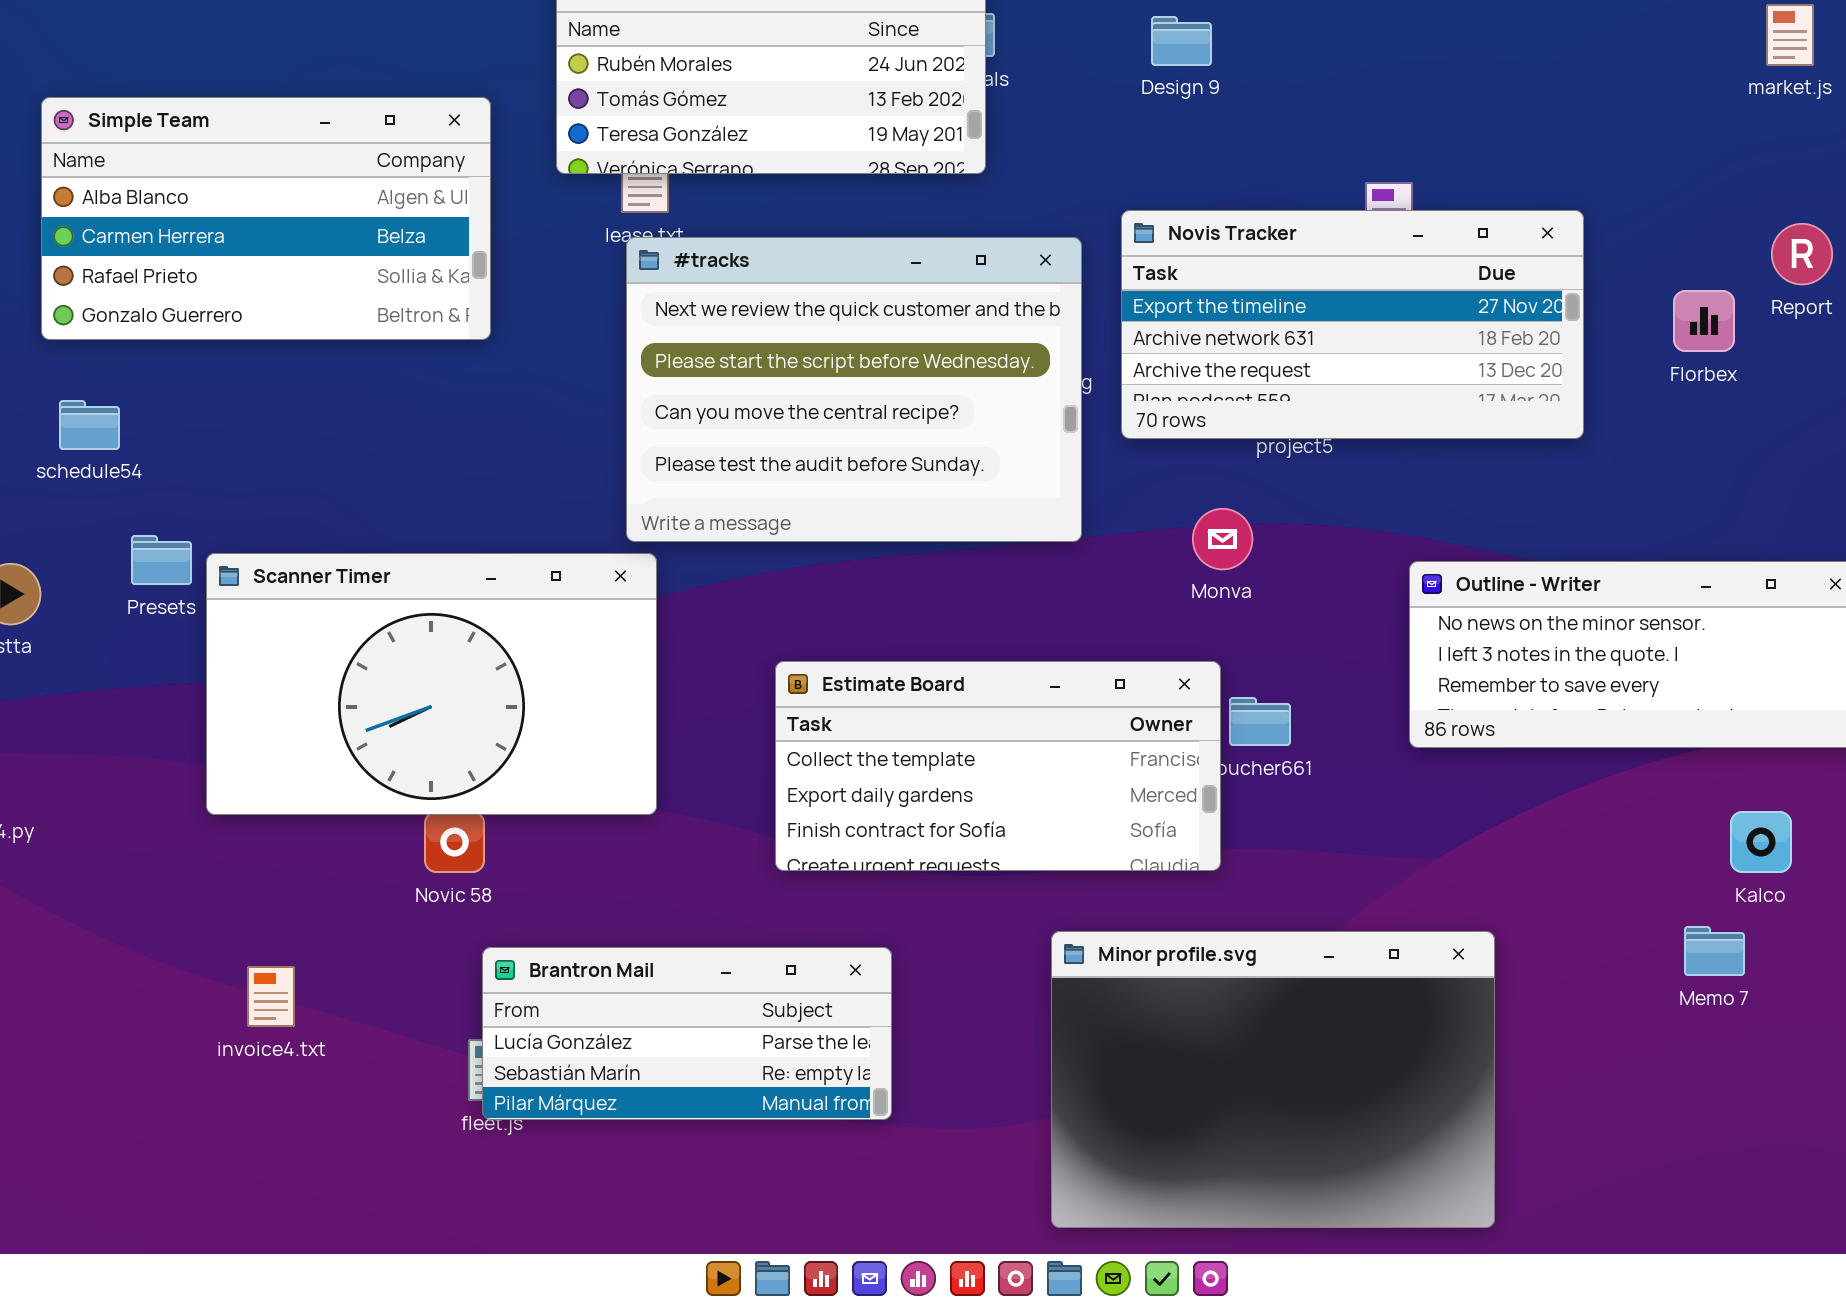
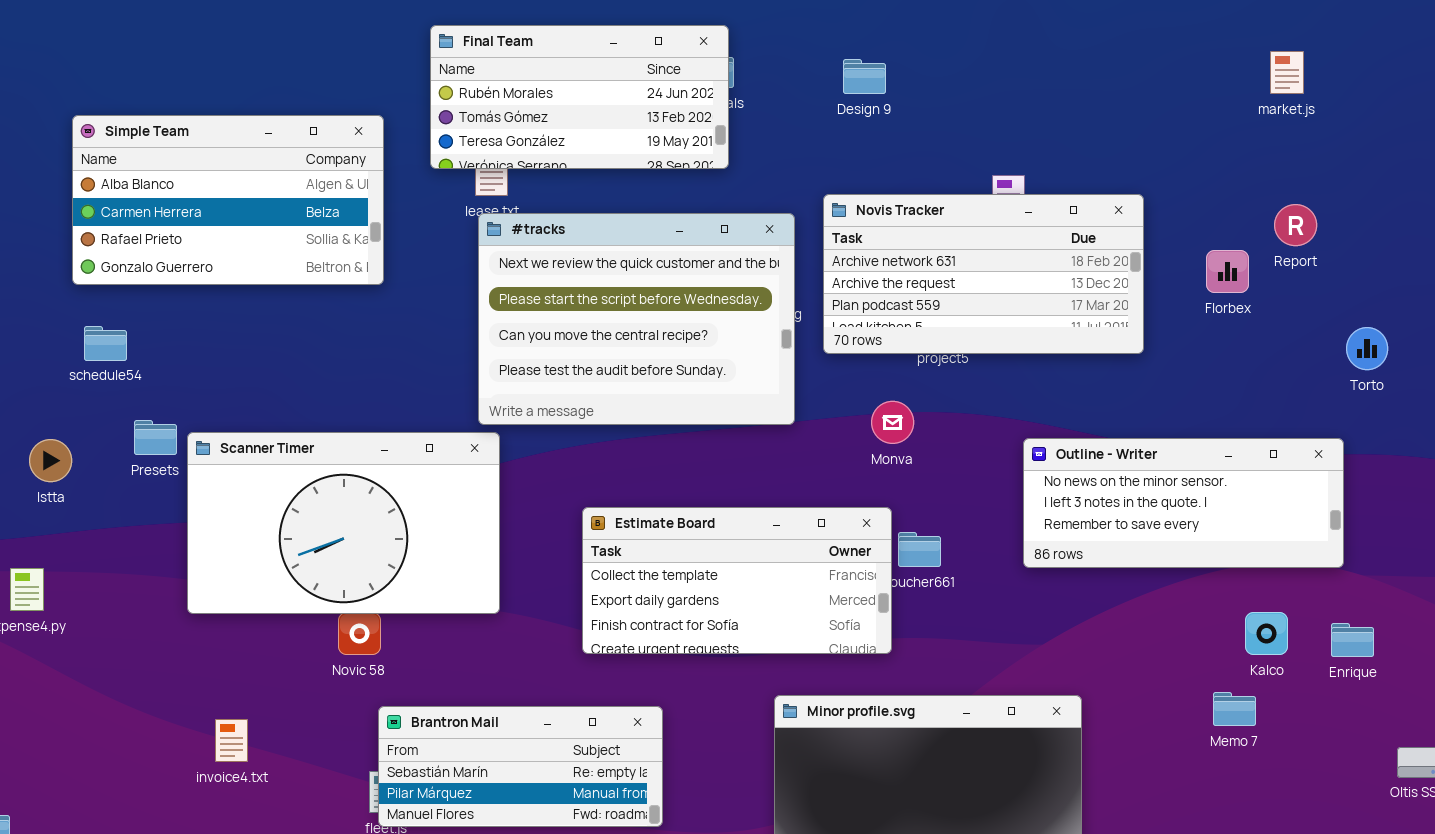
Novis Tracker: [1121,210,1584,439] -> [823,194,1144,354], scrolled down 1 row
Brantron Mail: [482,947,892,1120] -> [378,706,663,827], scrolled down 1 row

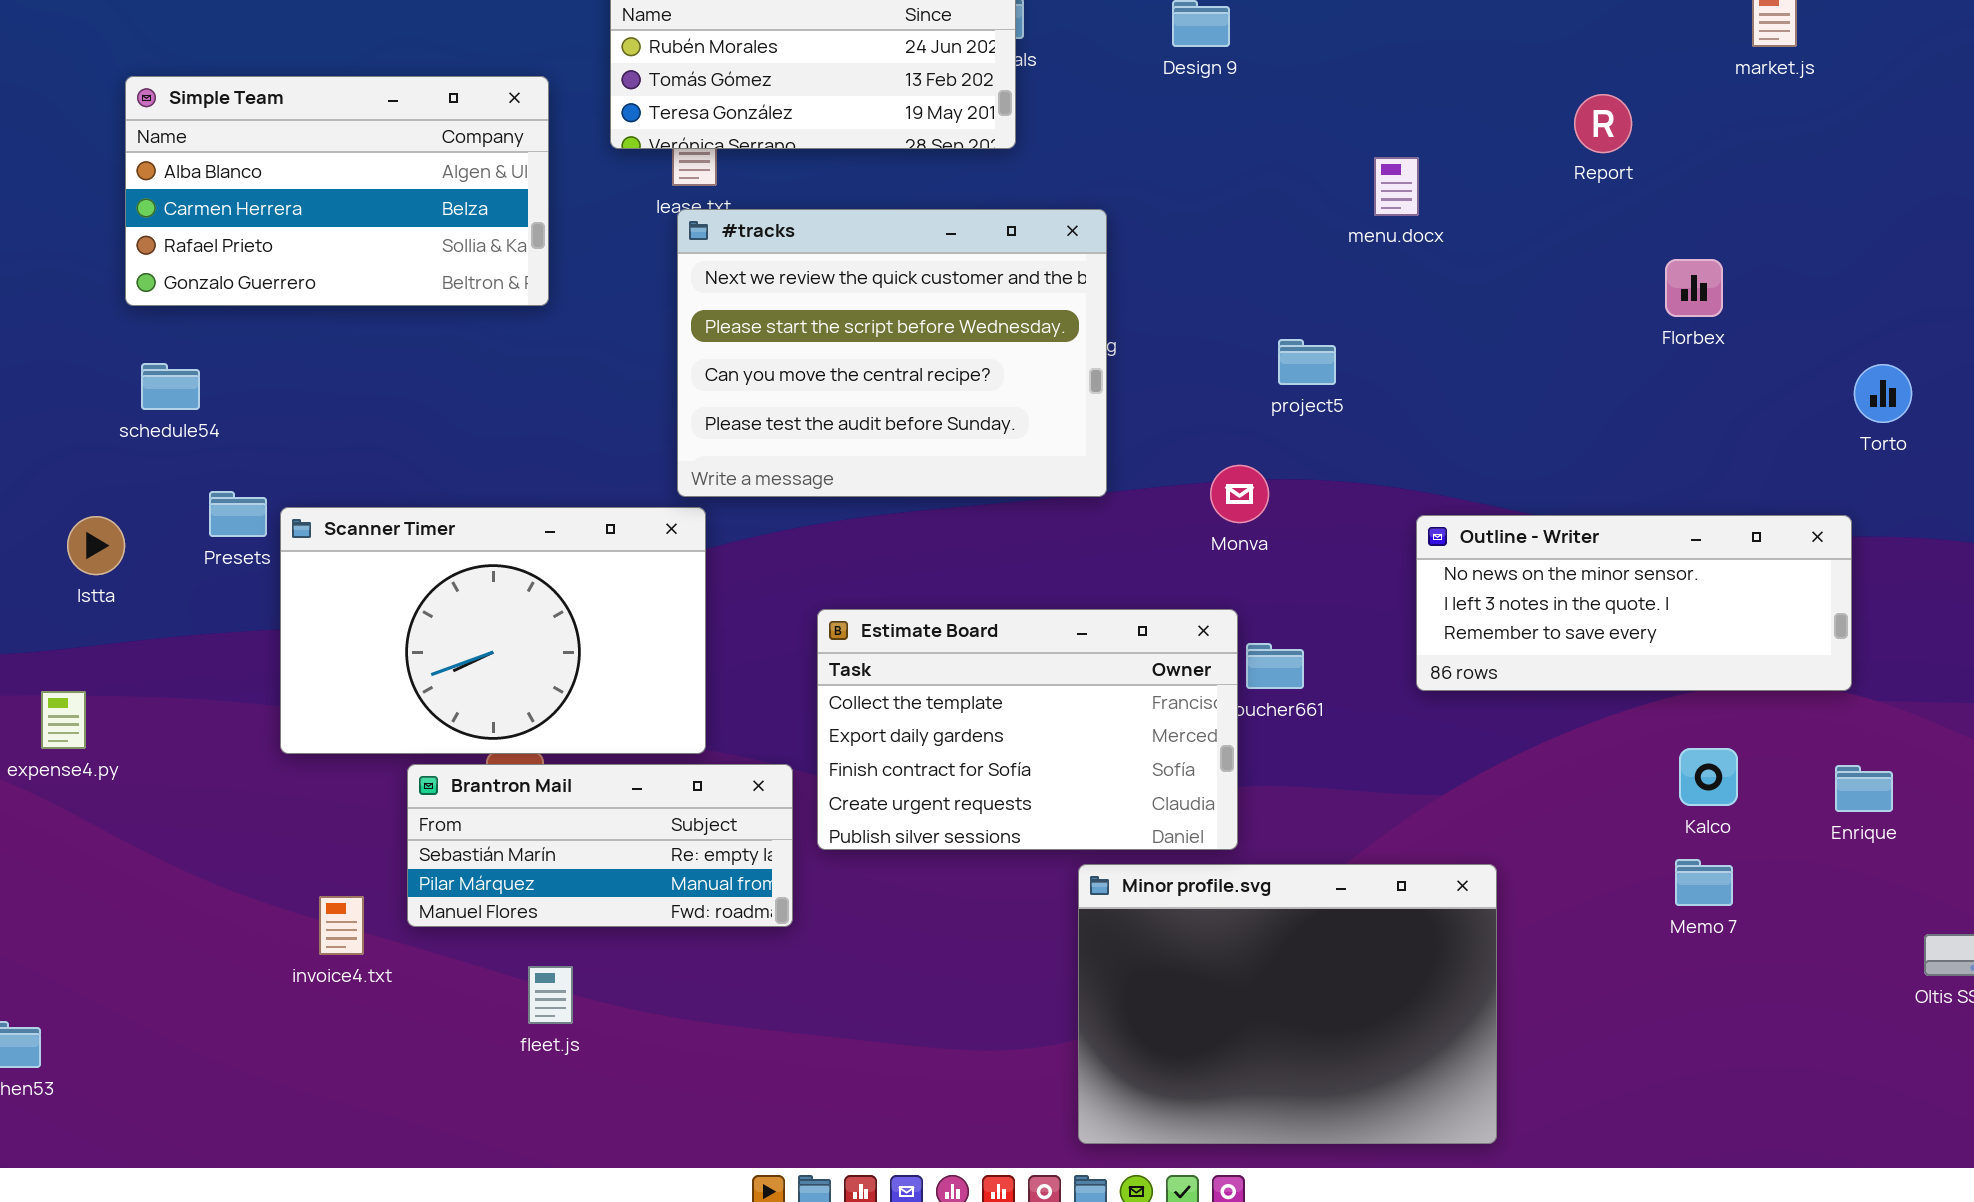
Novis Tracker: [823,194,1144,354] -> none, closed
Report: [1274,204,1317,246] -> [1574,94,1632,153], moved
Estimate Board: [582,507,892,654] -> [817,609,1238,850], resized
Kalco: [1245,612,1288,655] -> [1679,748,1738,806], moved
Brantron Mail: [378,706,663,827] -> [407,764,793,927], moved

